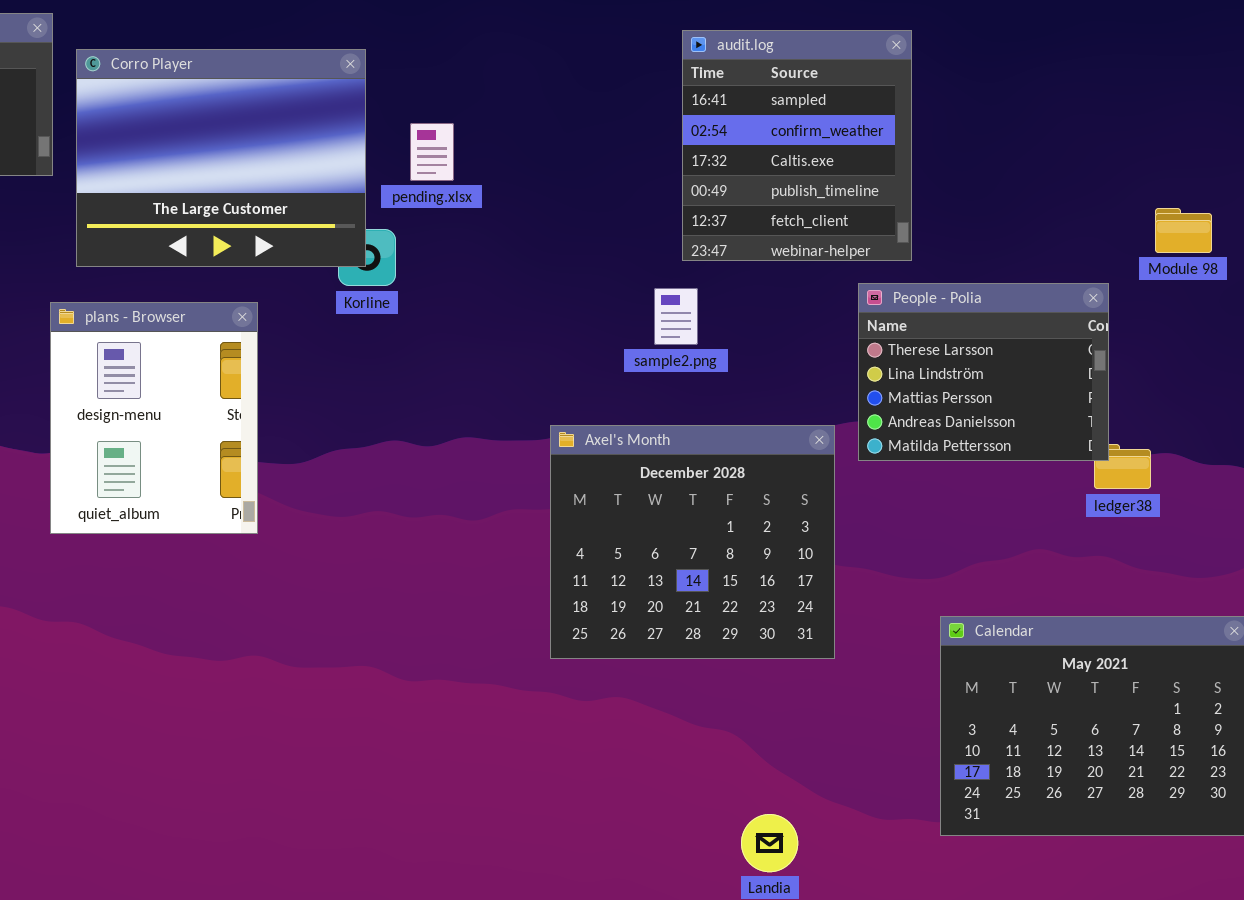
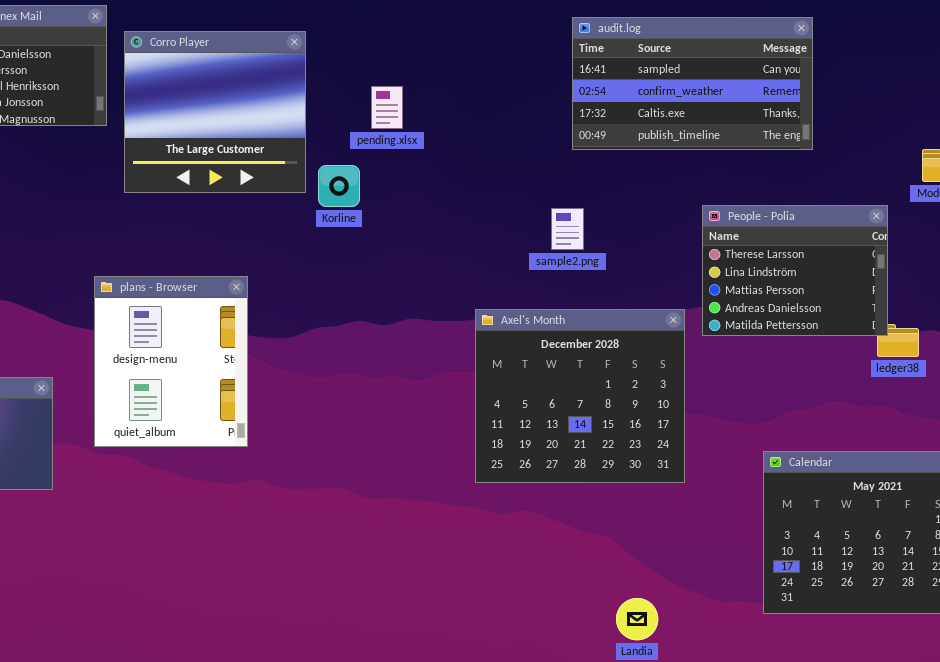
audit.log: [682,30,912,261] -> [572,17,813,150], resized
Corro Player: [76,49,366,267] -> [124,31,306,193], resized
plans - Browser: [50,302,258,534] -> [94,276,248,447], moved

